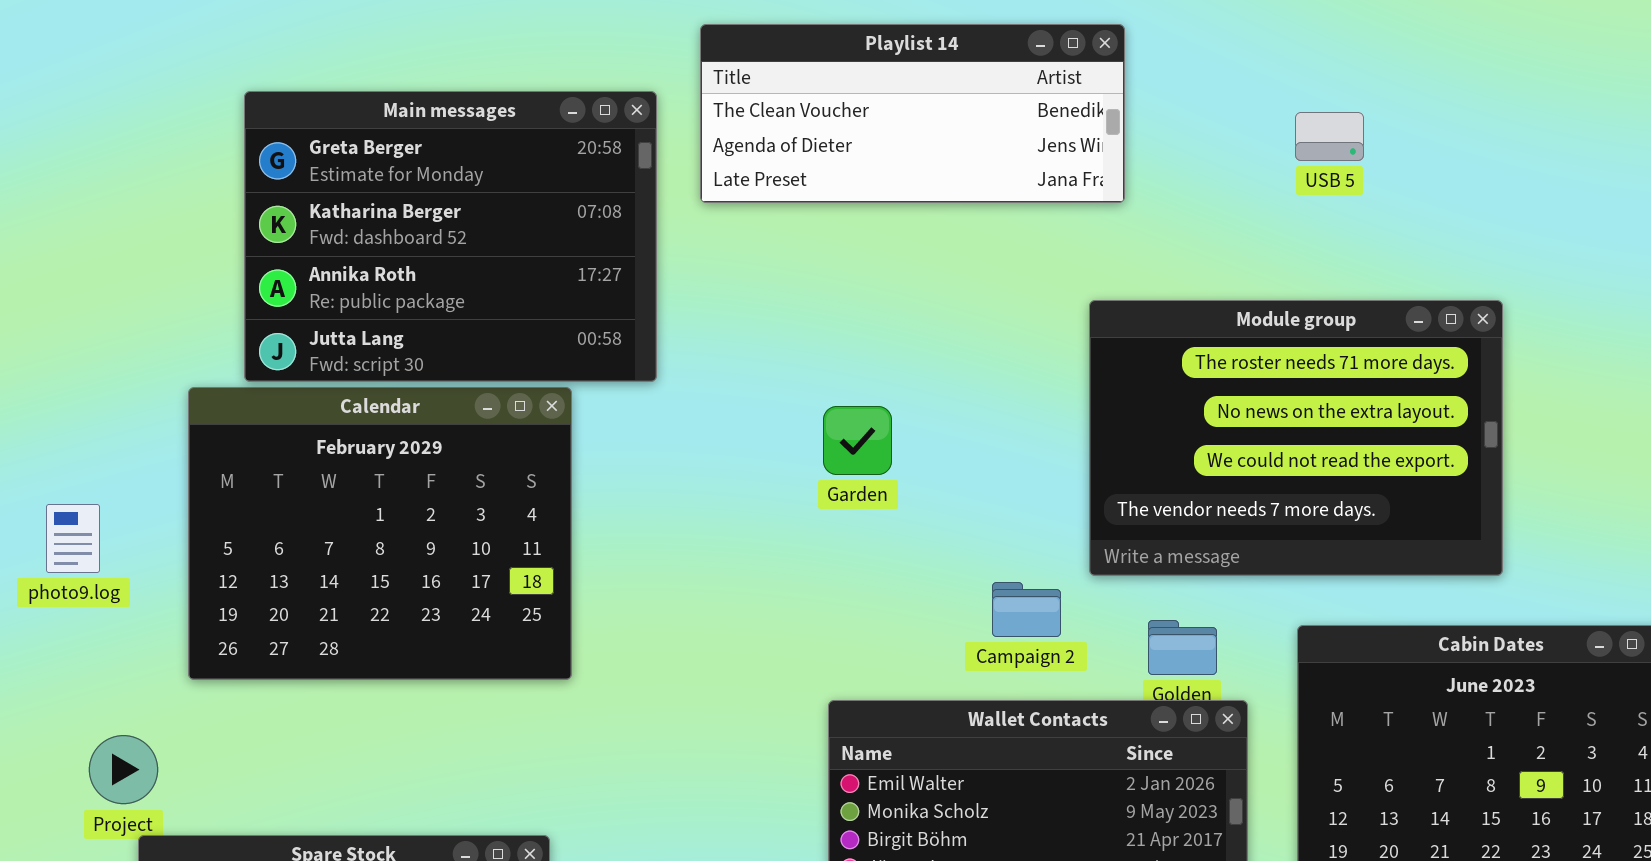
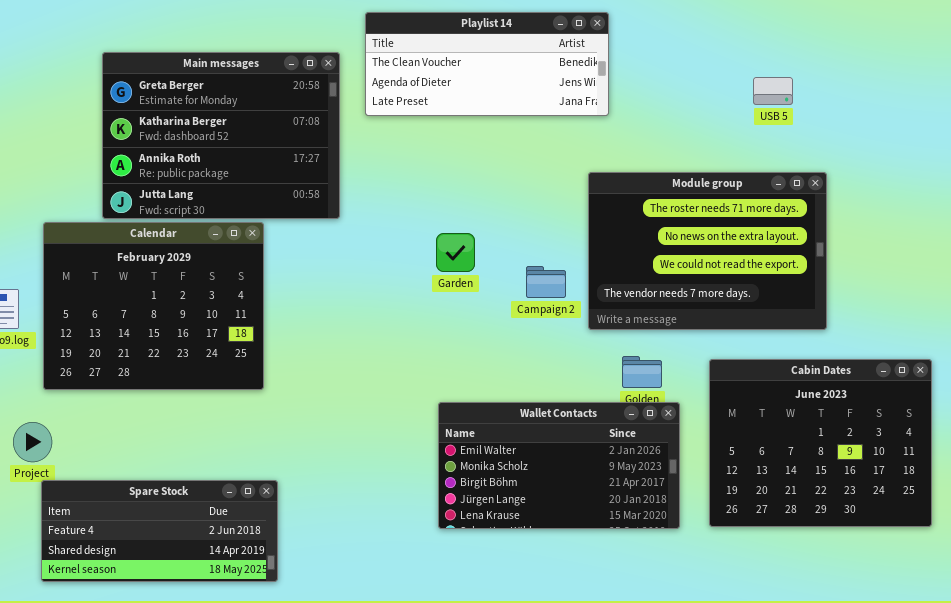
USB 5: [1295,112,1364,161] -> [753,77,793,105], moved
Calendar: [188,387,572,680] -> [43,222,264,390], moved
Campaign 2: [992,582,1061,637] -> [526,266,566,298], moved

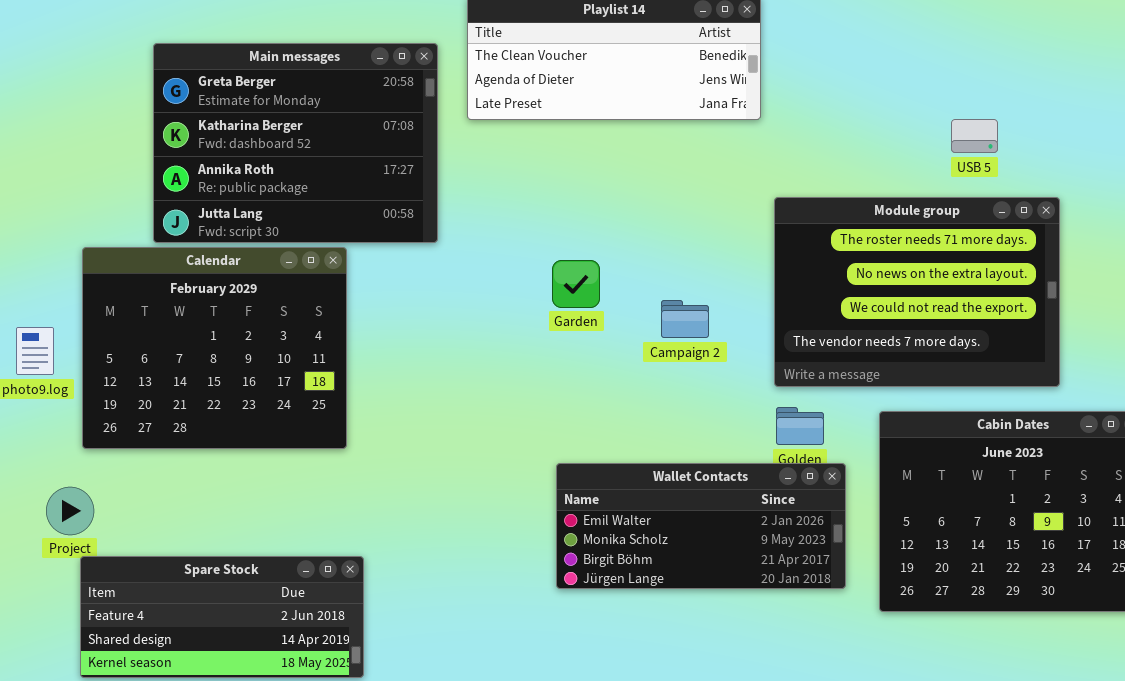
USB 5: [753,77,793,105] -> [951,119,998,153], moved
Module group: [588,172,827,330] -> [774,197,1060,387], moved
Wallet Contacts: [438,402,680,529] -> [556,463,846,589], resized

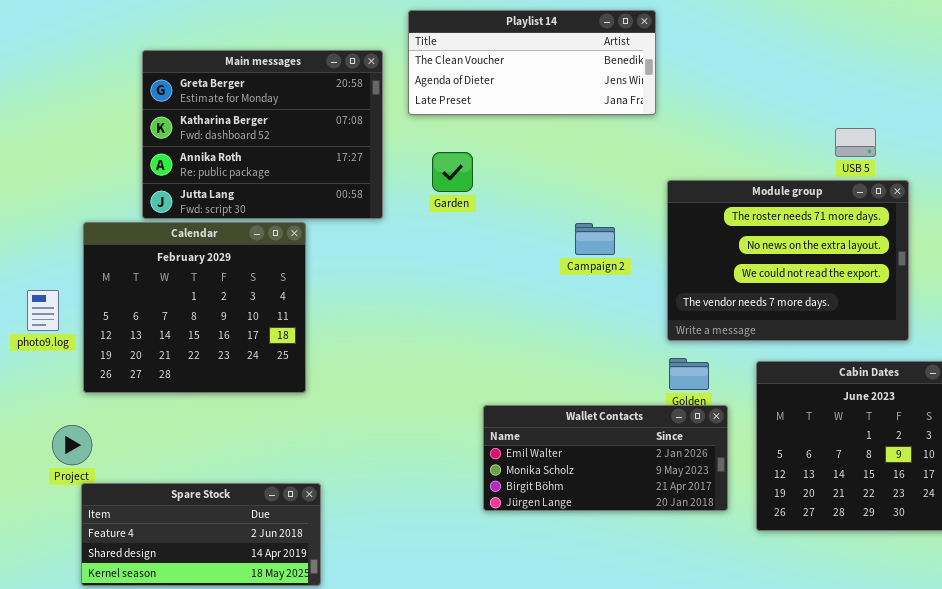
USB 5: [951,119,998,153] -> [835,128,876,157], moved
Garden: [552,260,600,308] -> [432,152,473,192], moved
Campaign 2: [661,300,709,338] -> [575,223,615,255], moved

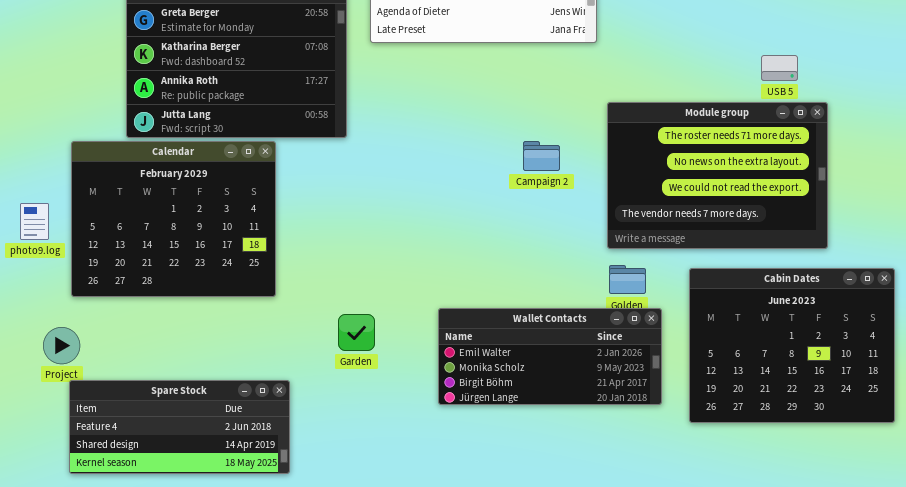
Garden: [432,152,473,192] -> [338,314,375,351], moved

